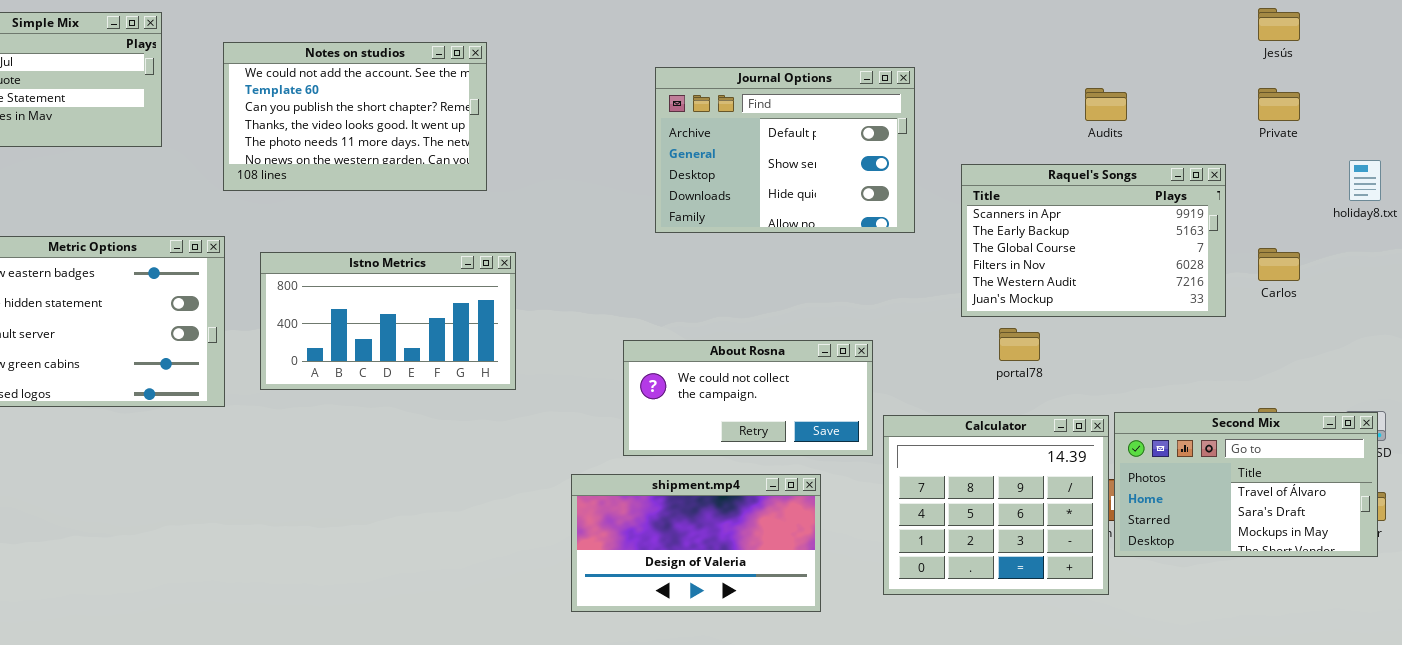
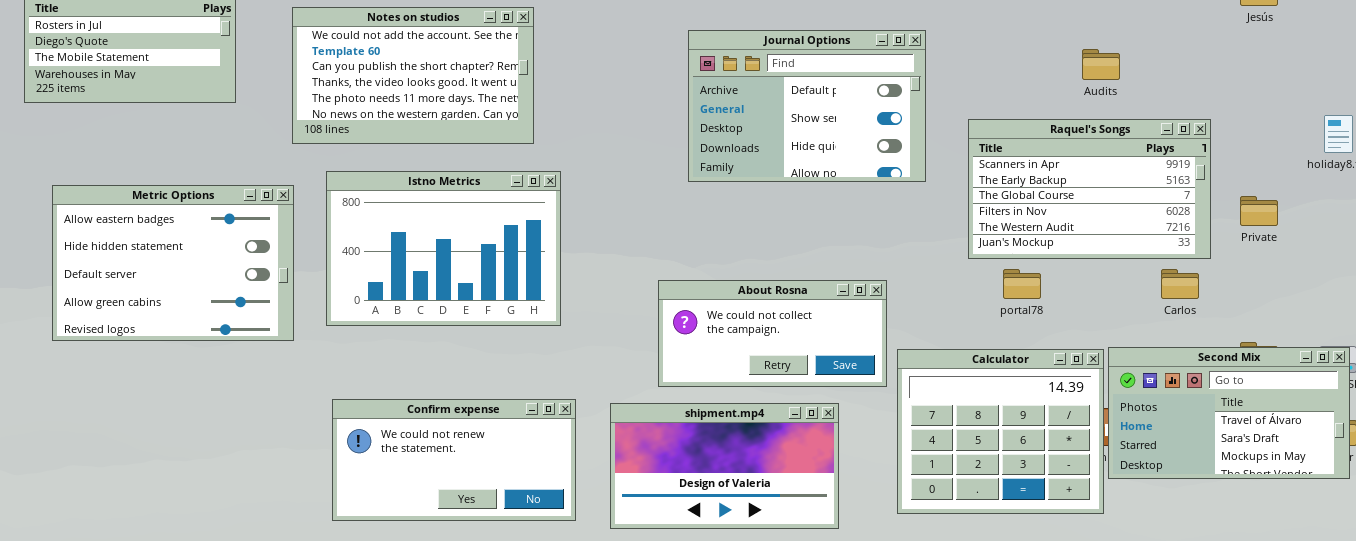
Private: [1258,88,1300,121] -> [1240,196,1278,226], moved
Carlos: [1258,248,1300,281] -> [1161,269,1199,299], moved
Istno Metrics: [260,252,516,390] -> [326,171,561,326], resized
Confirm expense: none -> [332,399,576,521], opened

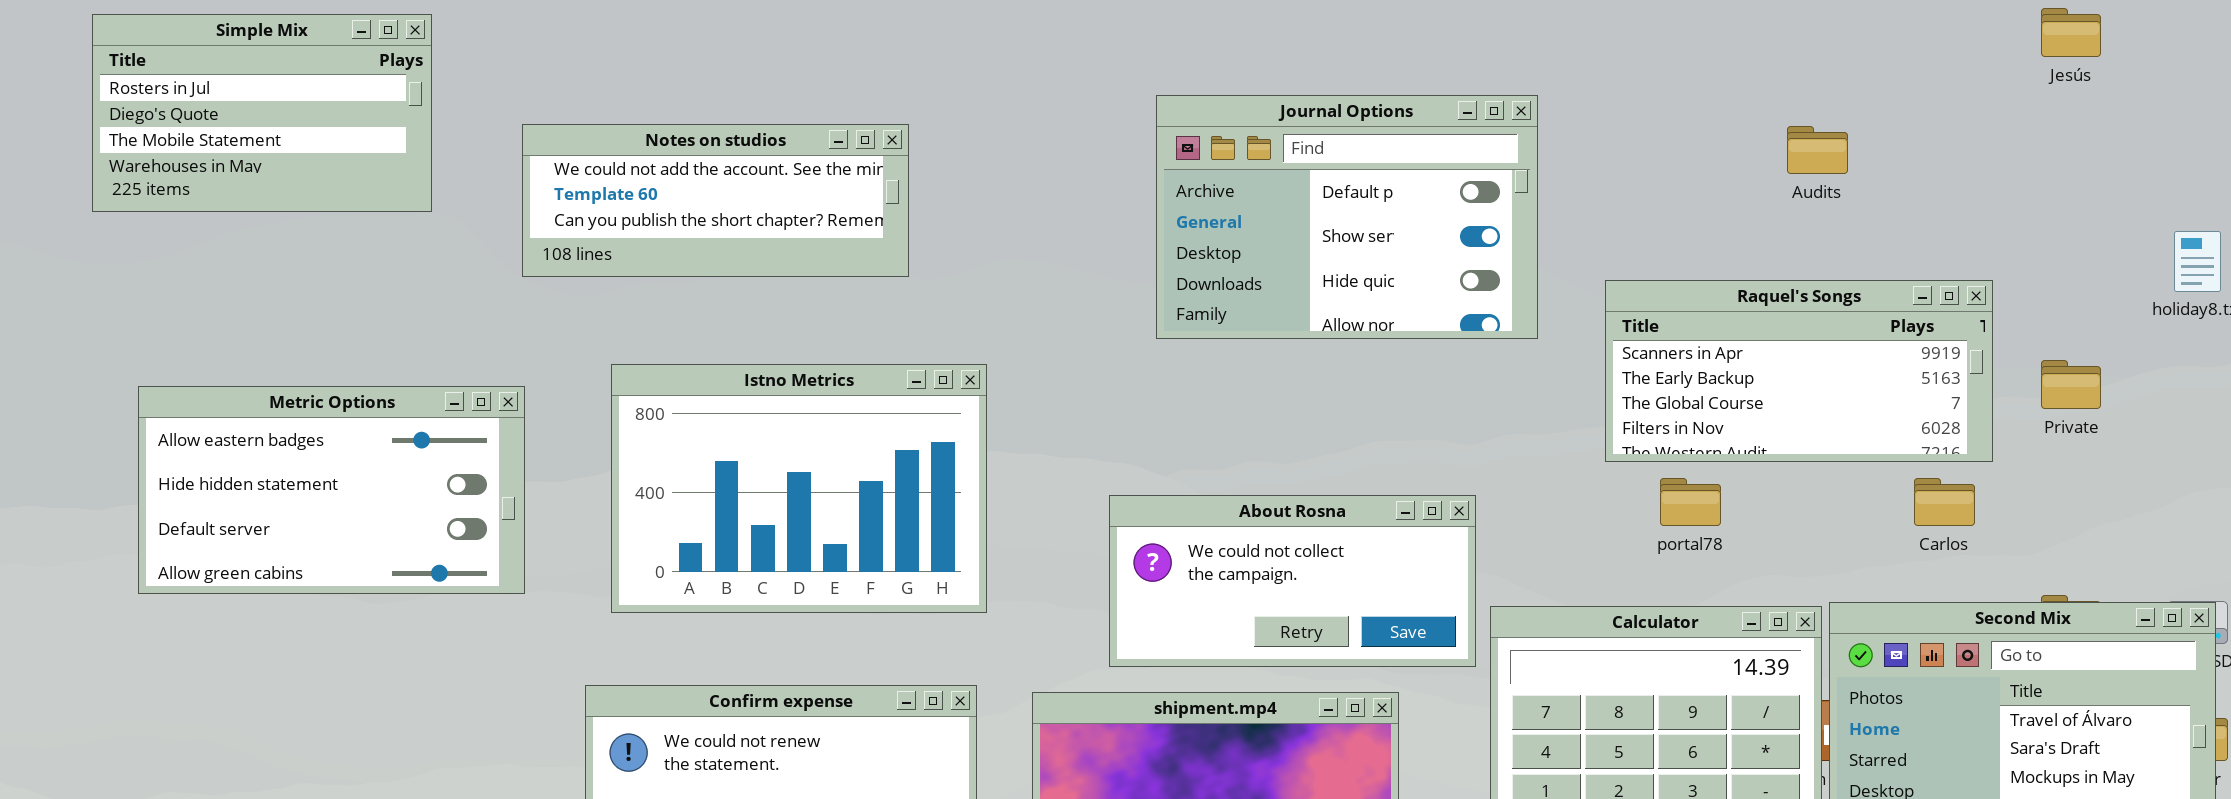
Notes on studios: [292,7,534,144] -> [522,124,909,277], resized
Raquel's Songs: [968,119,1211,259] -> [1605,280,1993,462], resized
Istno Metrics: [326,171,561,326] -> [611,364,987,613], moved
Metric Options: [52,185,294,341] -> [138,386,525,594], resized

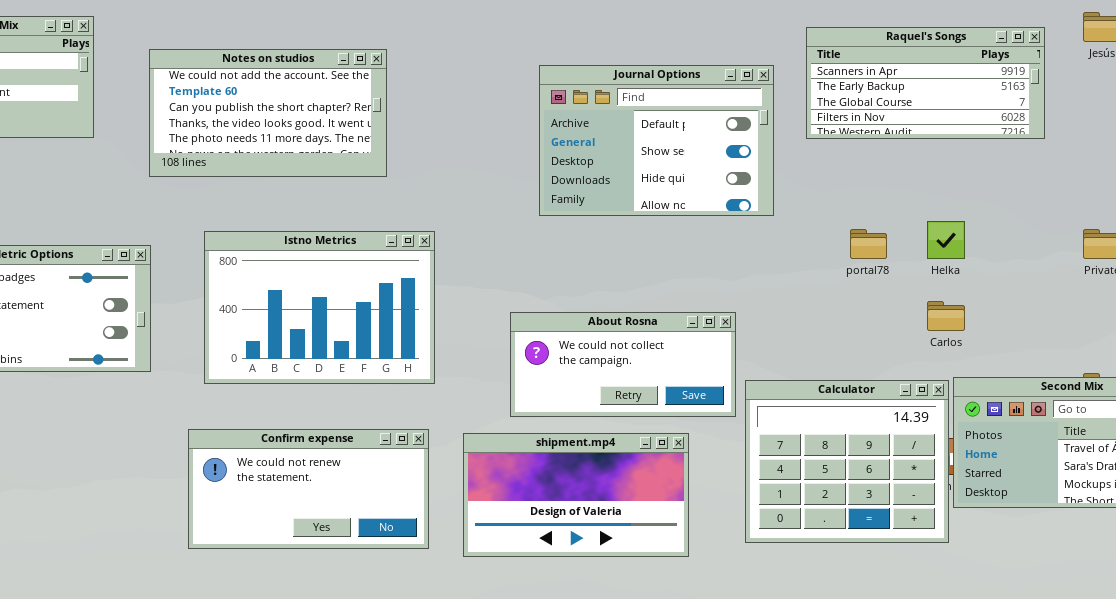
Notes on studios: [522,124,909,277] -> [149,49,387,177], resized
Raquel's Songs: [1605,280,1993,462] -> [806,27,1045,139], moved
portal78: [1660,478,1721,526] -> [850,229,887,259], moved
Carlos: [1914,478,1975,526] -> [927,301,965,331], moved

